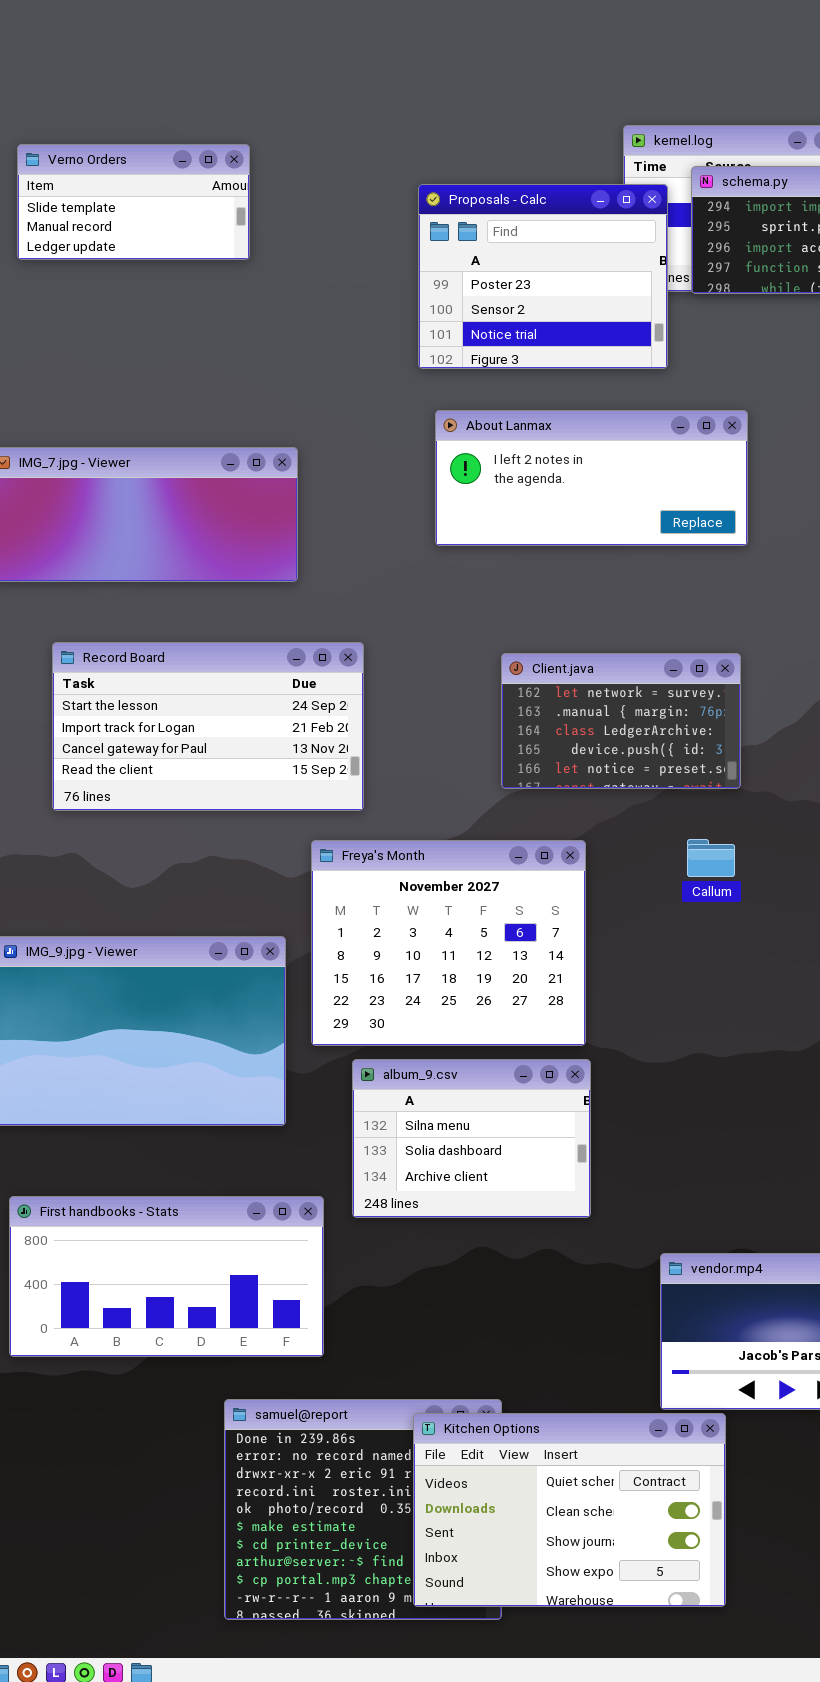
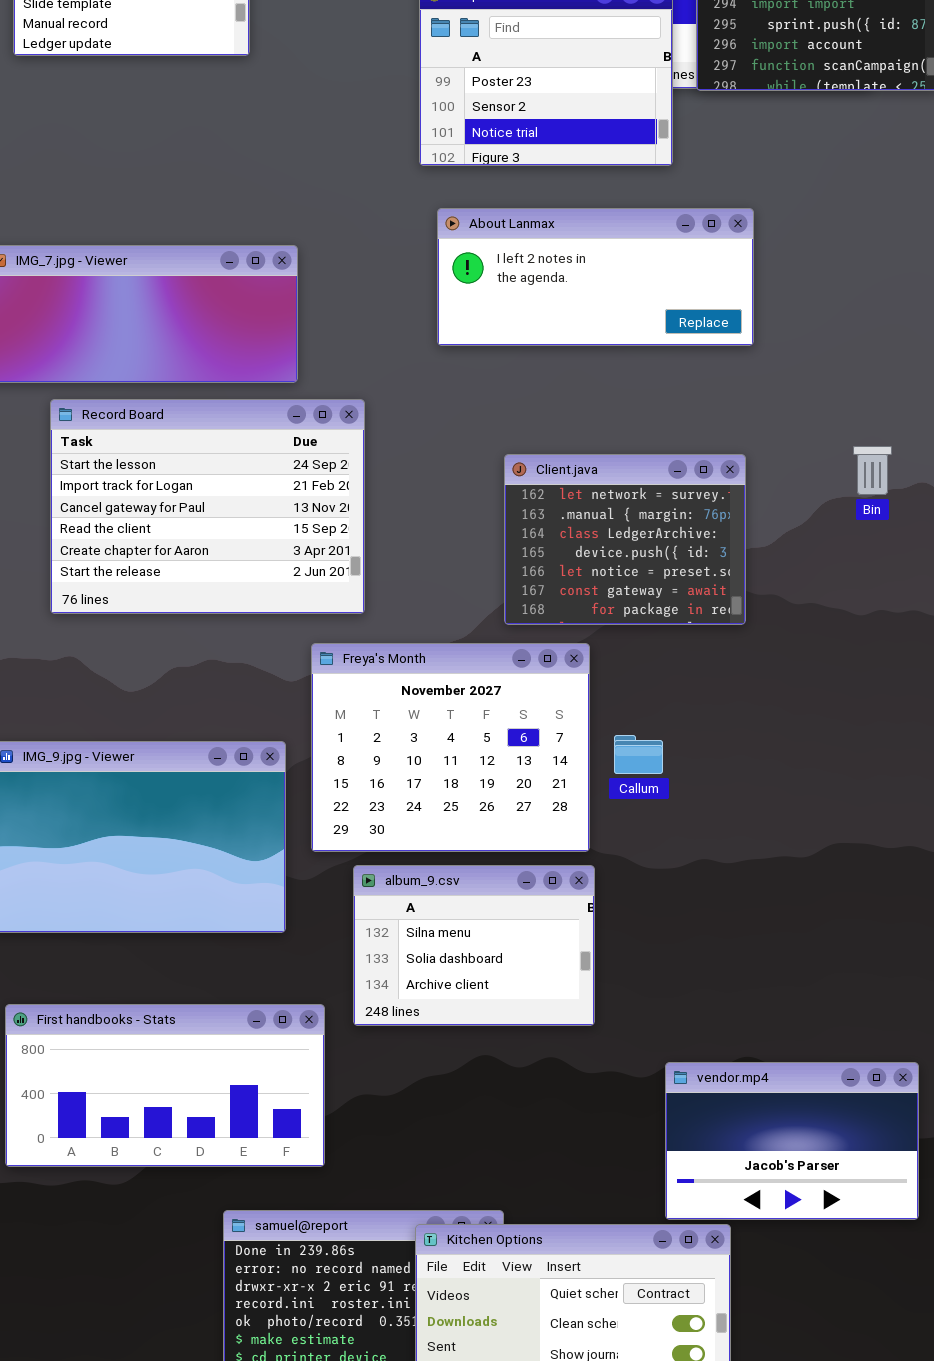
Record Board: [52,642,364,811] -> [50,399,365,614], resized
Client.java: [501,653,741,789] -> [504,454,746,625], resized
Callum: [687,839,735,877] -> [614,735,663,774], moved

